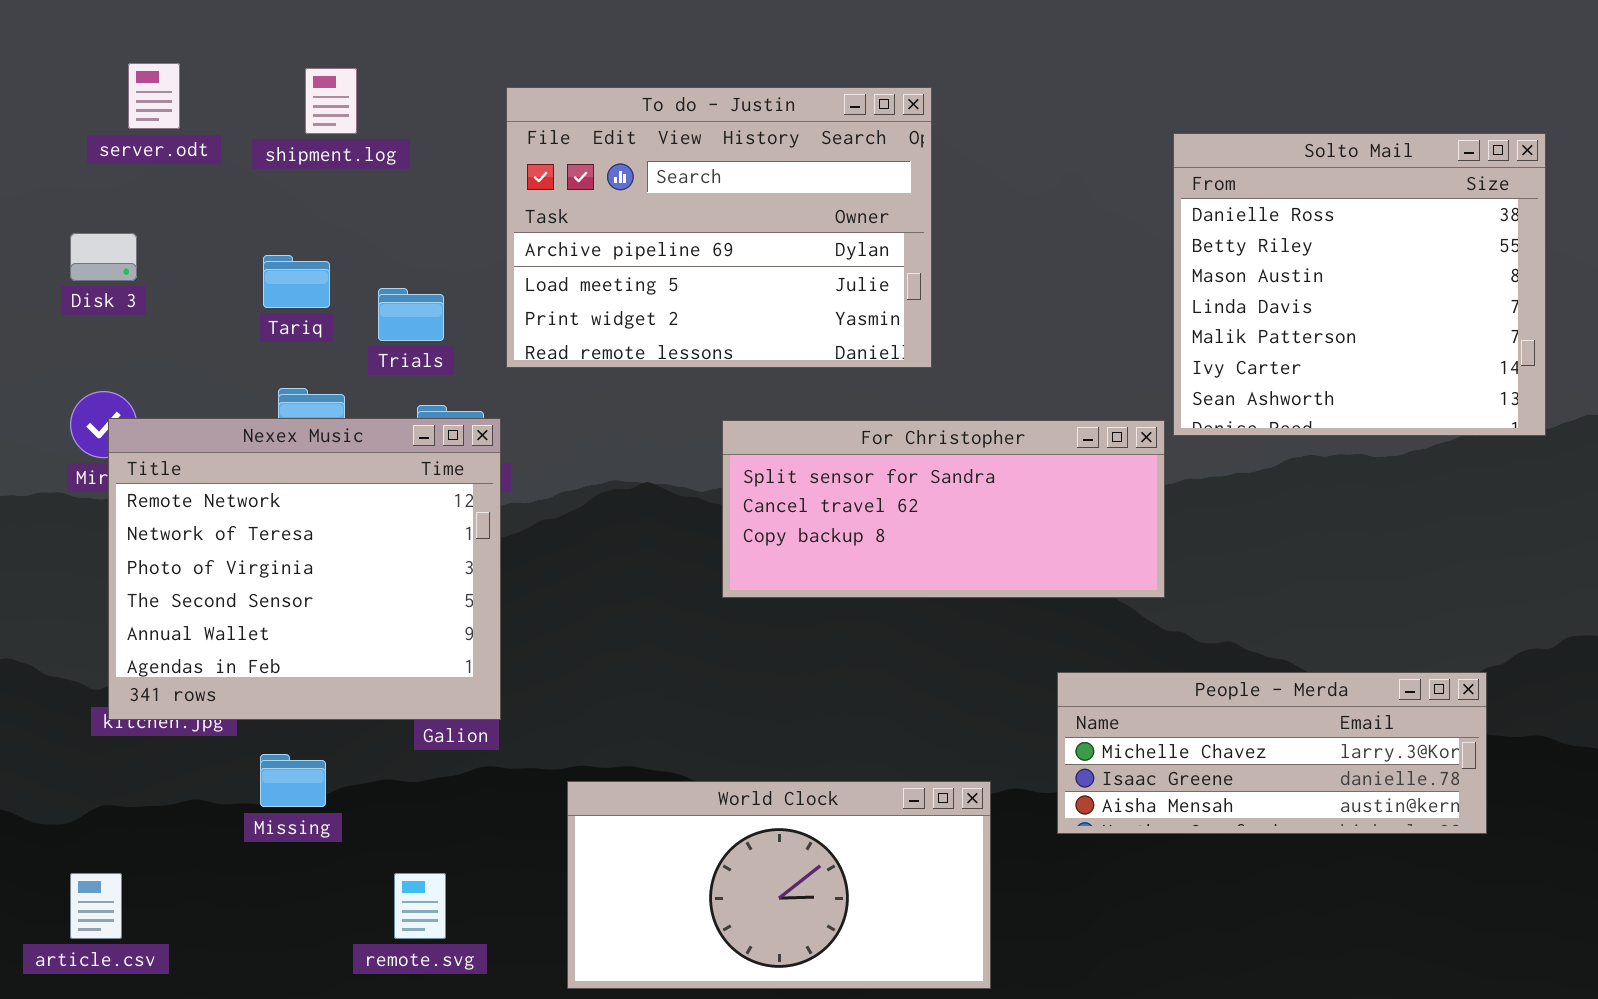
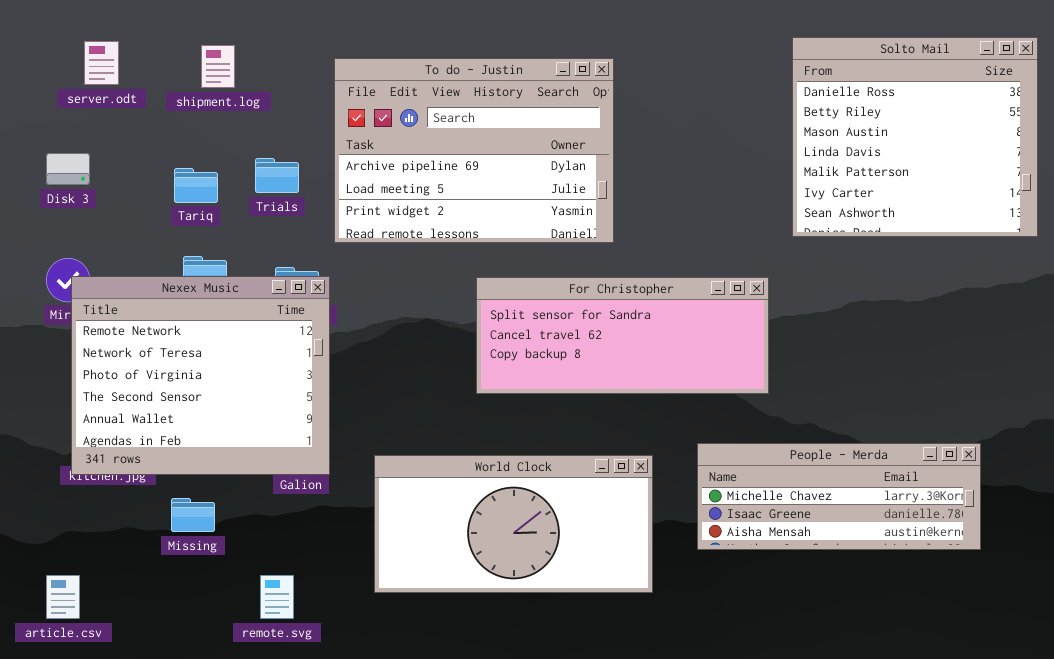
Solto Mail: [1173,133,1546,436] -> [792,37,1038,237], moved
Trials: [378,288,444,341] -> [255,158,299,193], moved
World Clock: [567,781,991,989] -> [374,455,653,593], moved

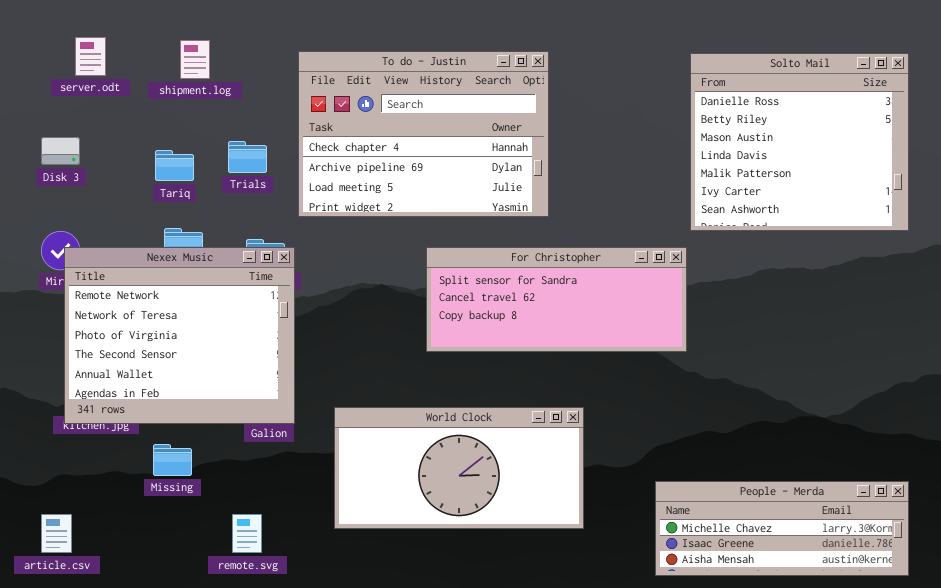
Solto Mail: [792,37,1038,237] -> [690,53,909,231], moved
To do - Justin: [334,58,614,243] -> [298,51,549,217], scrolled up 1 row
People - Merda: [697,443,981,550] -> [655,481,909,576], moved

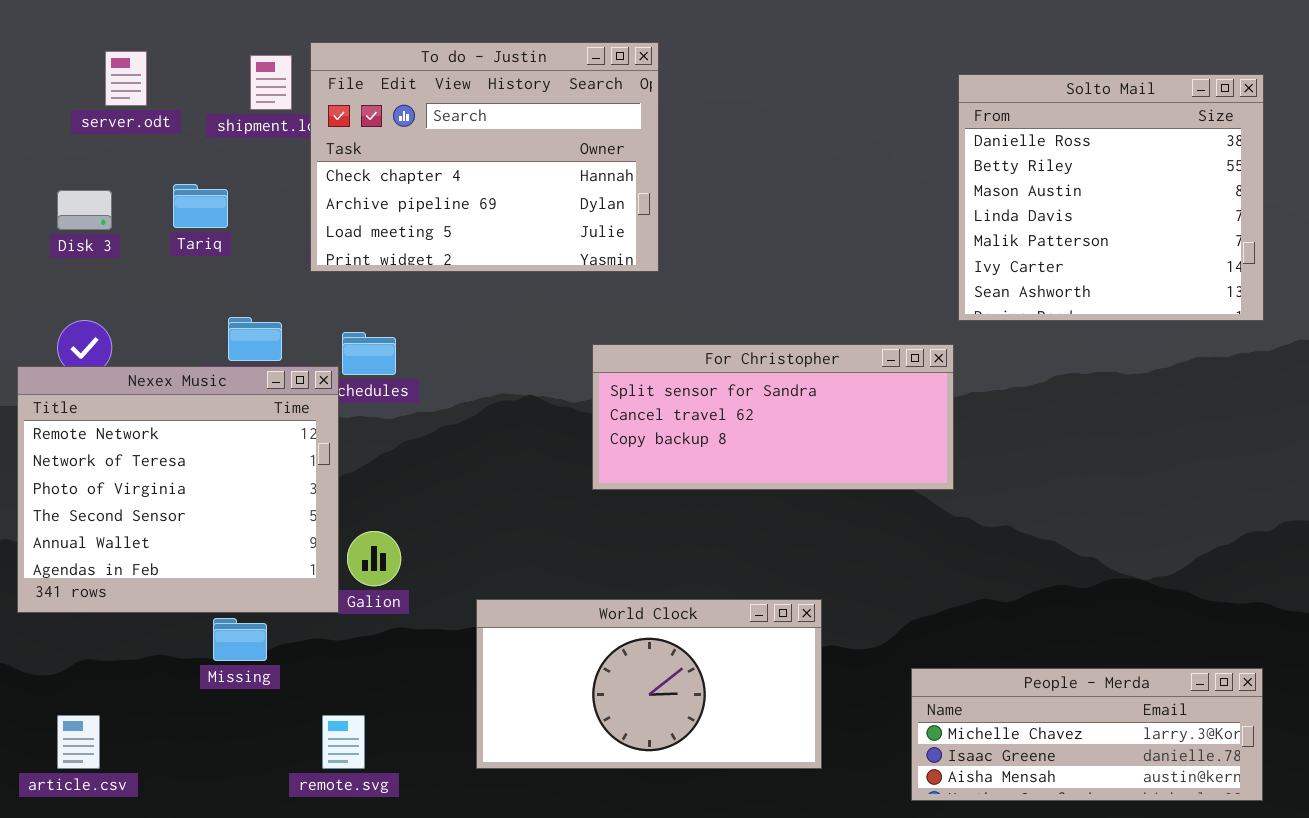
To do - Justin: [298,51,549,217] -> [310,42,659,272], moved
Tariq: [155,150,194,181] -> [173,184,228,228], moved
Nexex Music: [64,247,295,424] -> [17,366,339,613], moved
World Clock: [334,407,584,529] -> [476,599,822,769], moved

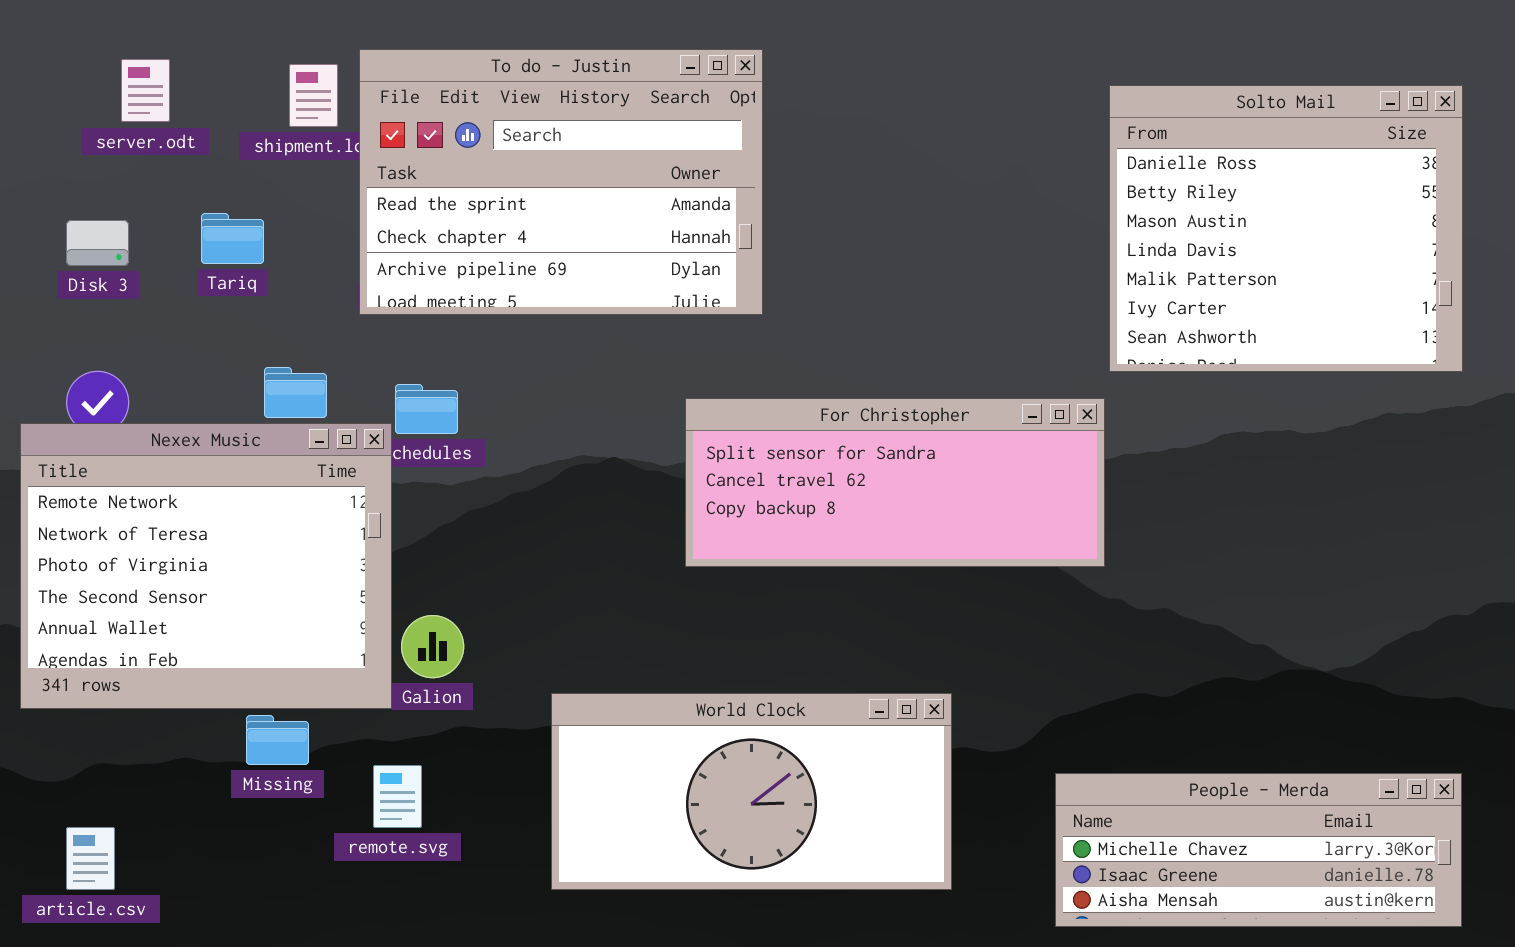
To do - Justin: [310,42,659,272] -> [359,49,763,315], scrolled up 1 row
remote.svg: [322,715,365,769] -> [373,765,422,828], moved

